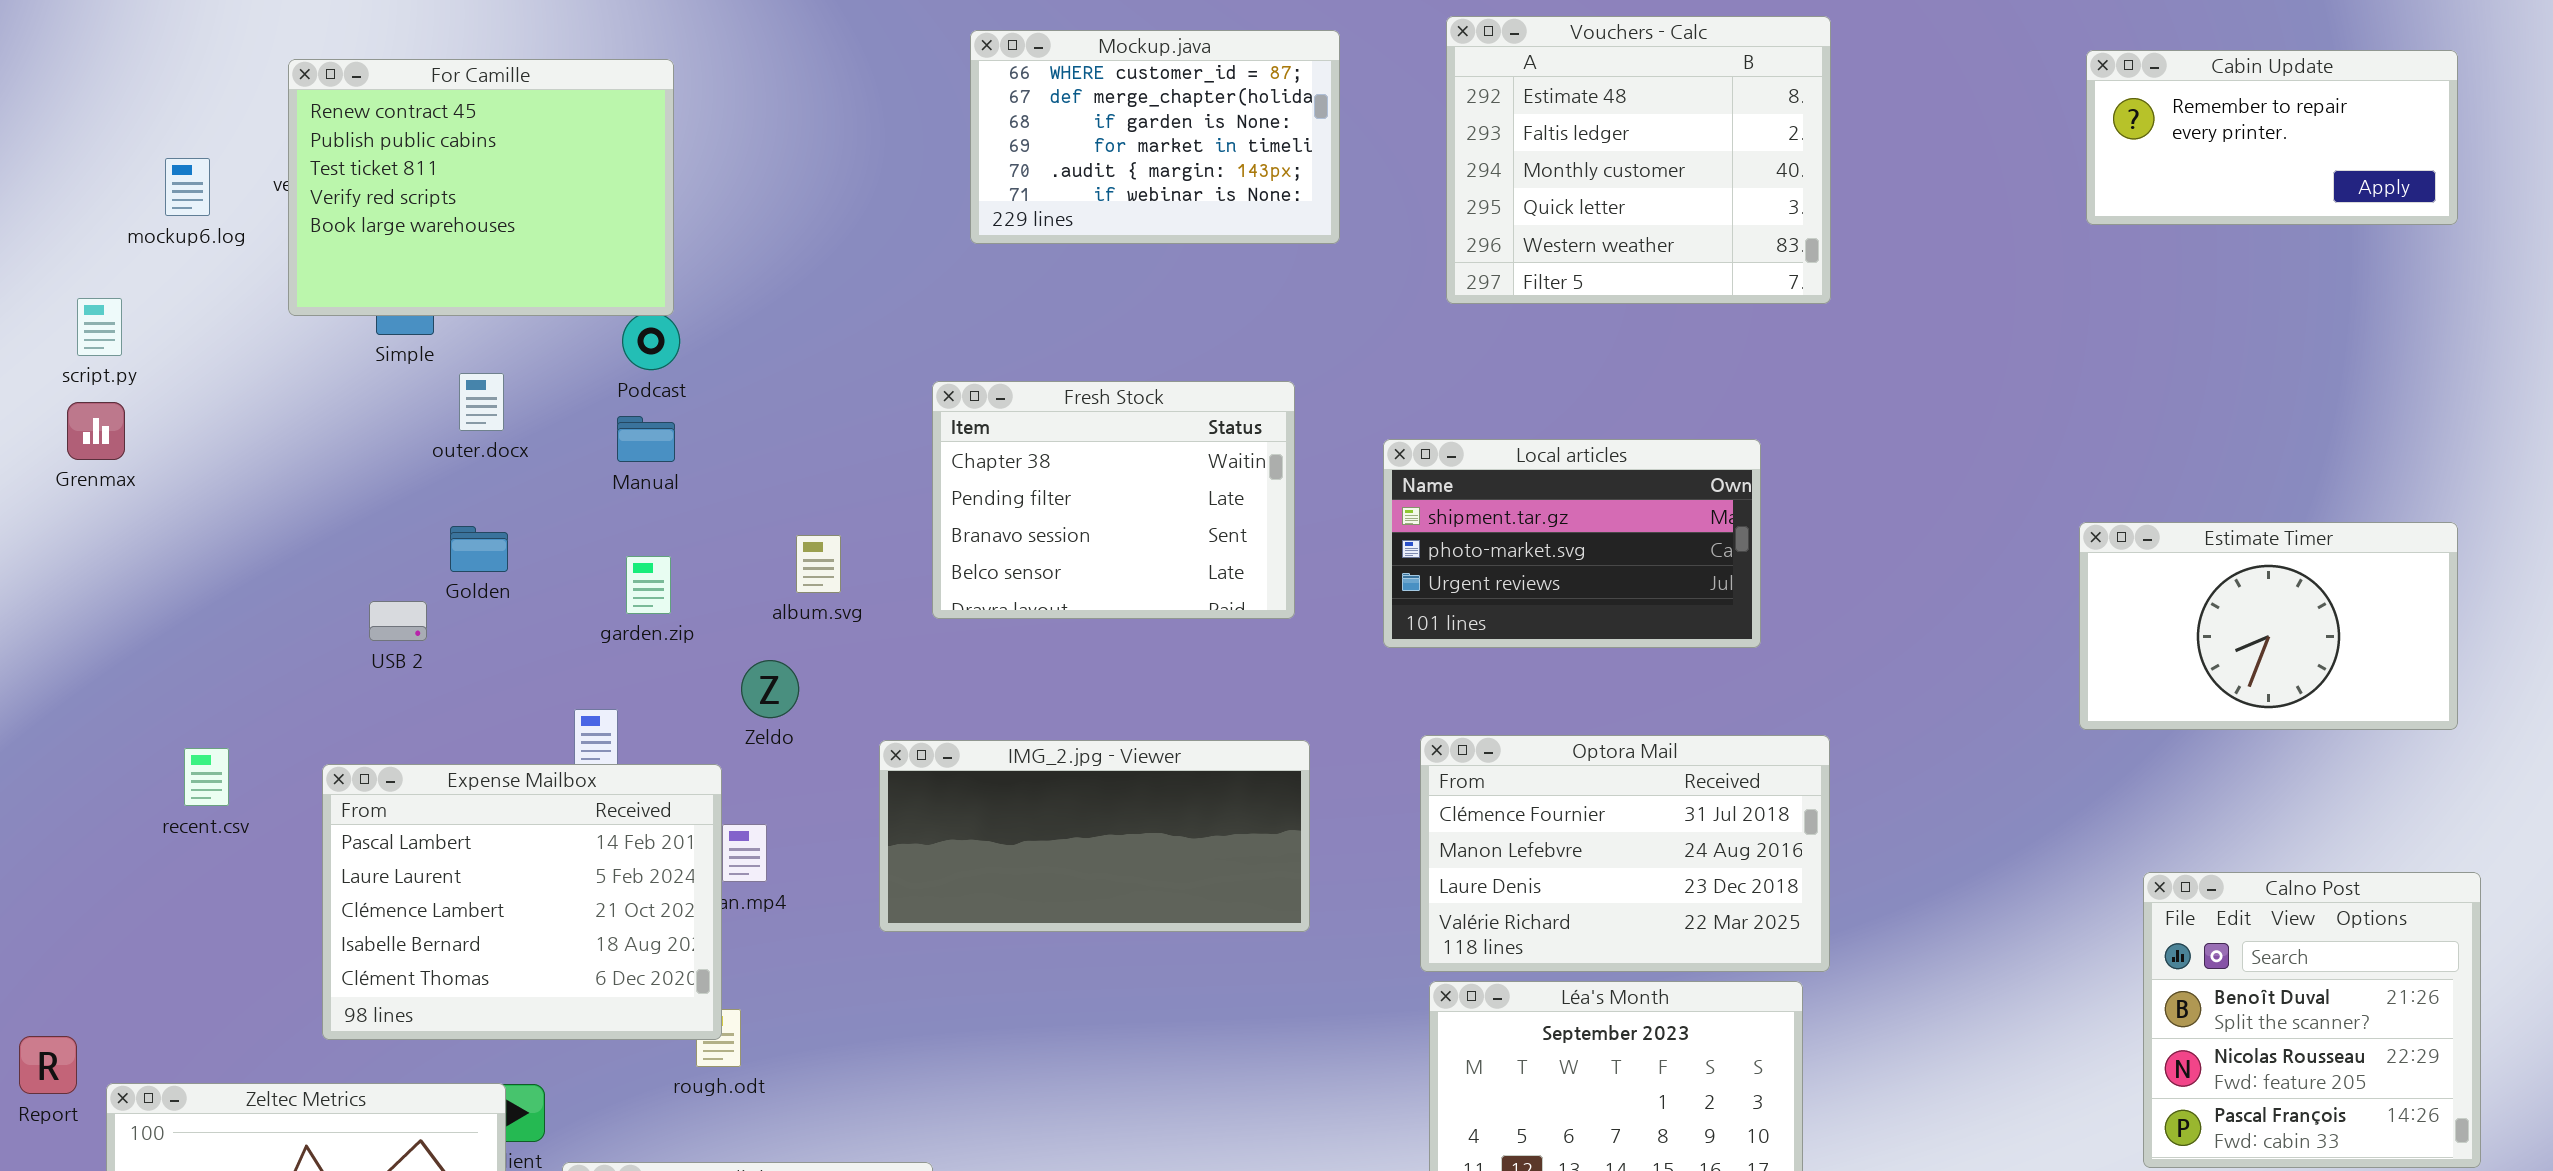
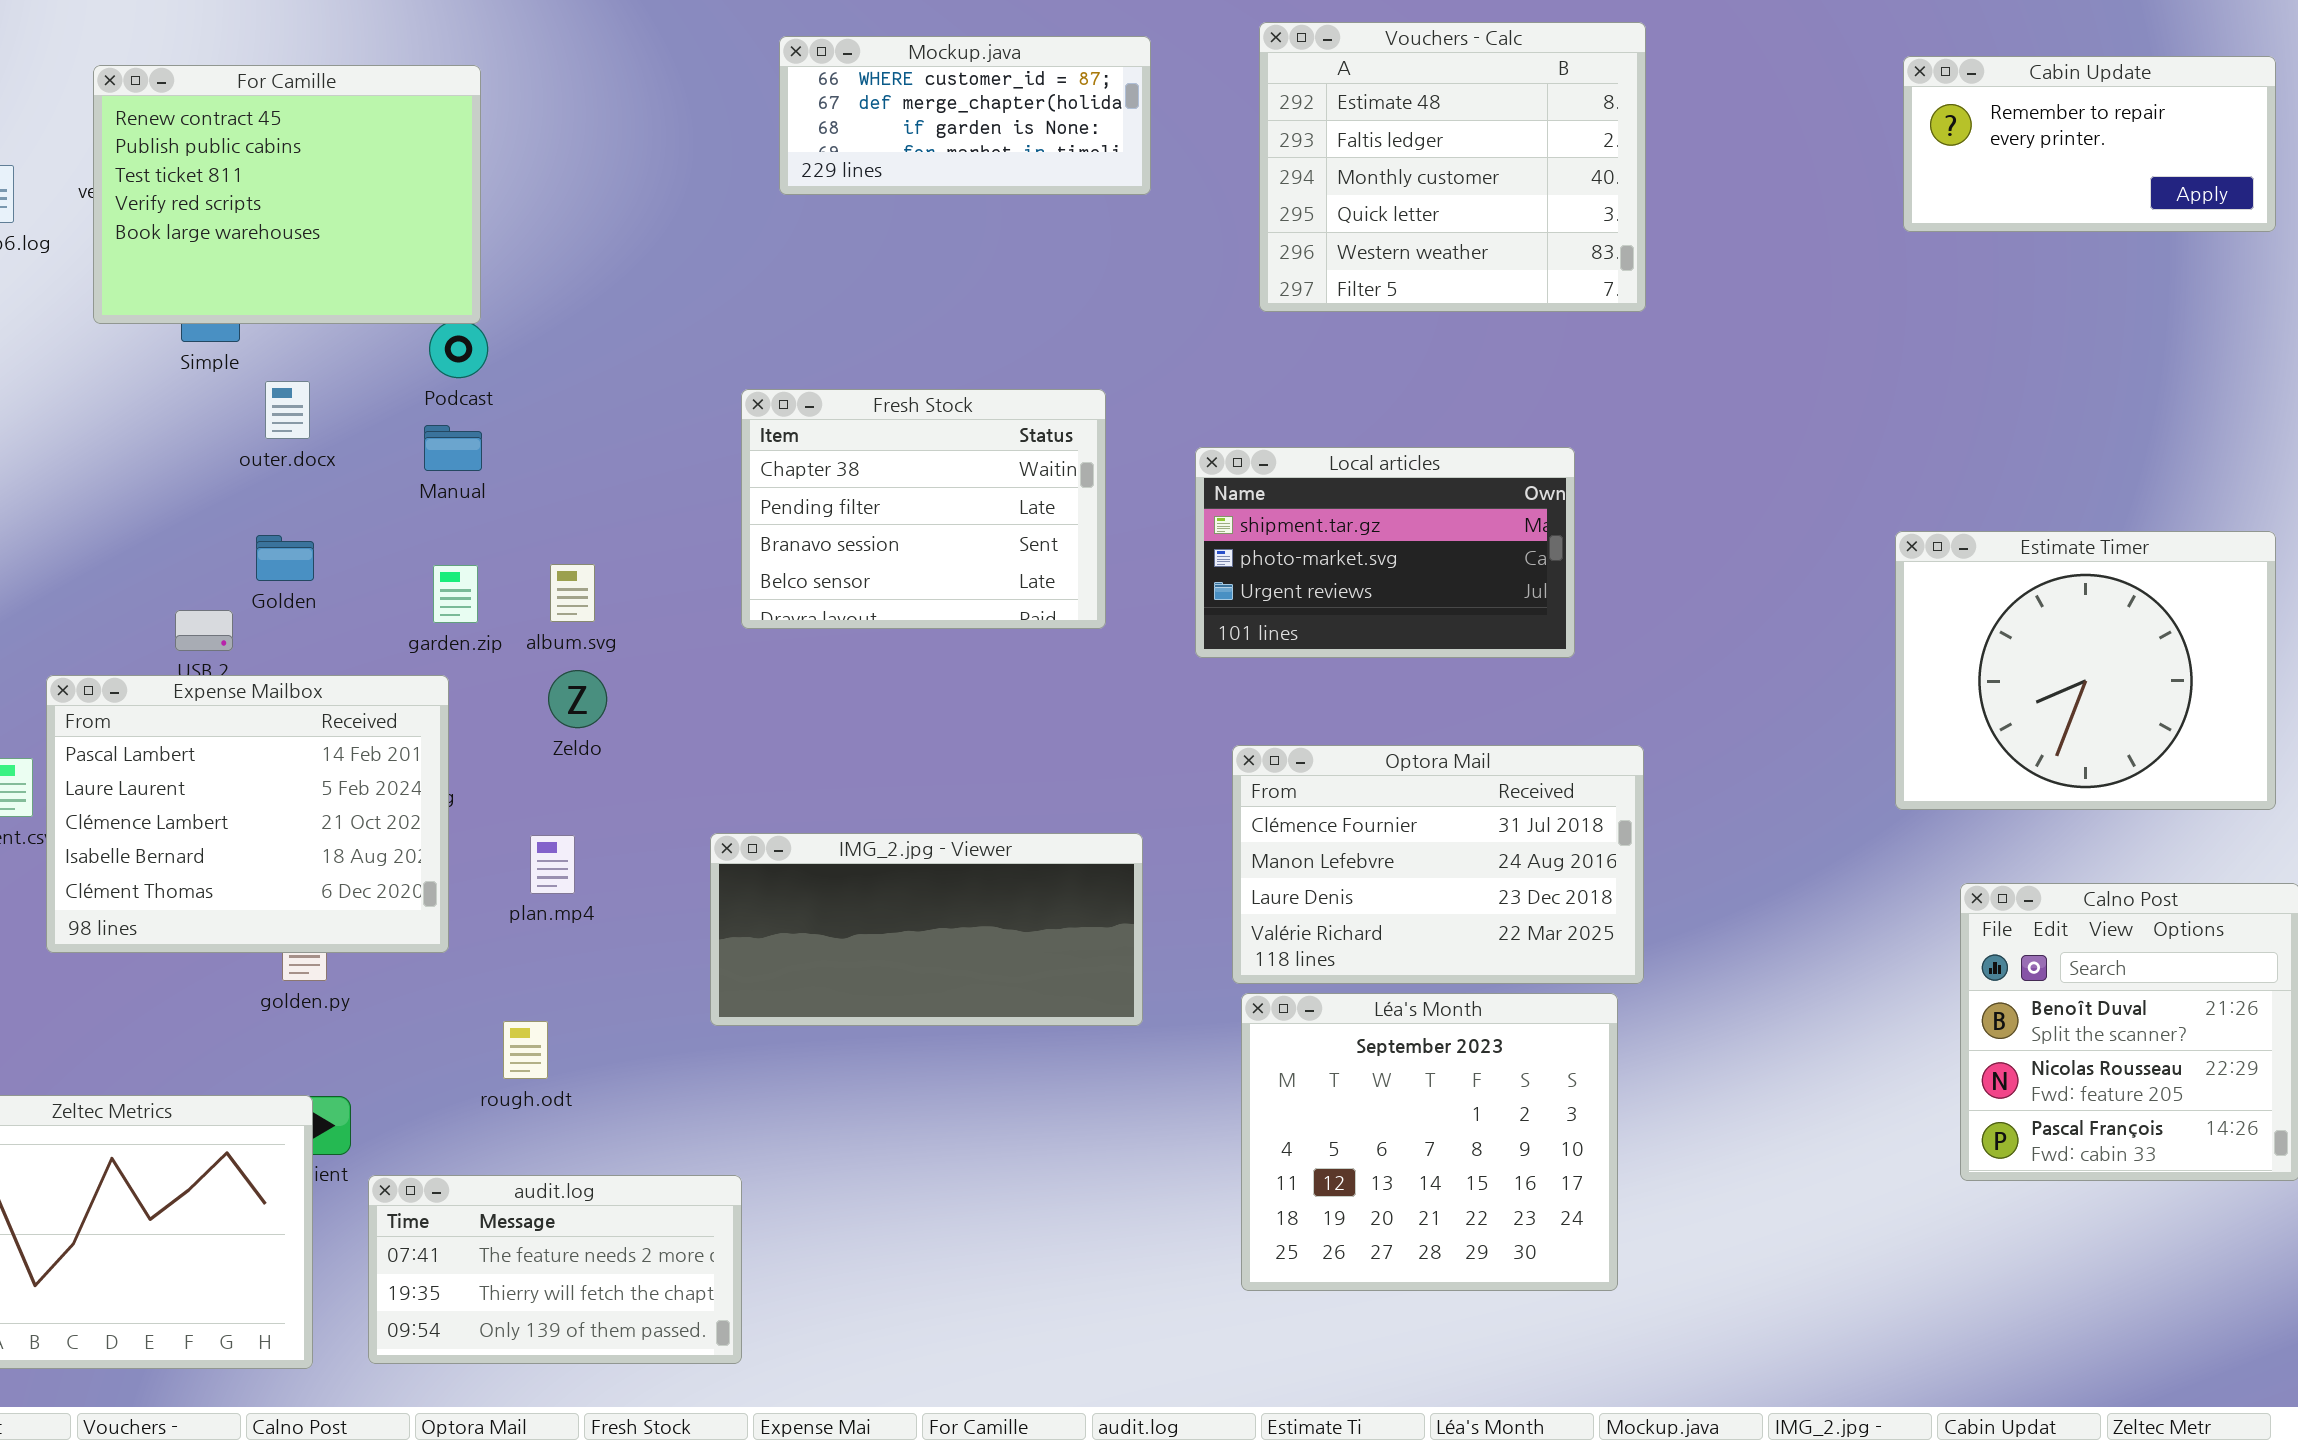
Mockup.java: [970,30,1340,244] -> [779,36,1151,195], resized
Estimate Timer: [2079,522,2458,730] -> [1895,531,2276,810], resized
album.svg: [796,535,841,593] -> [550,564,595,622], moved
IMG_2.jpg - Viewer: [879,740,1310,932] -> [710,833,1143,1026], moved
Expense Mailbox: [322,764,722,1040] -> [46,675,449,953], moved

